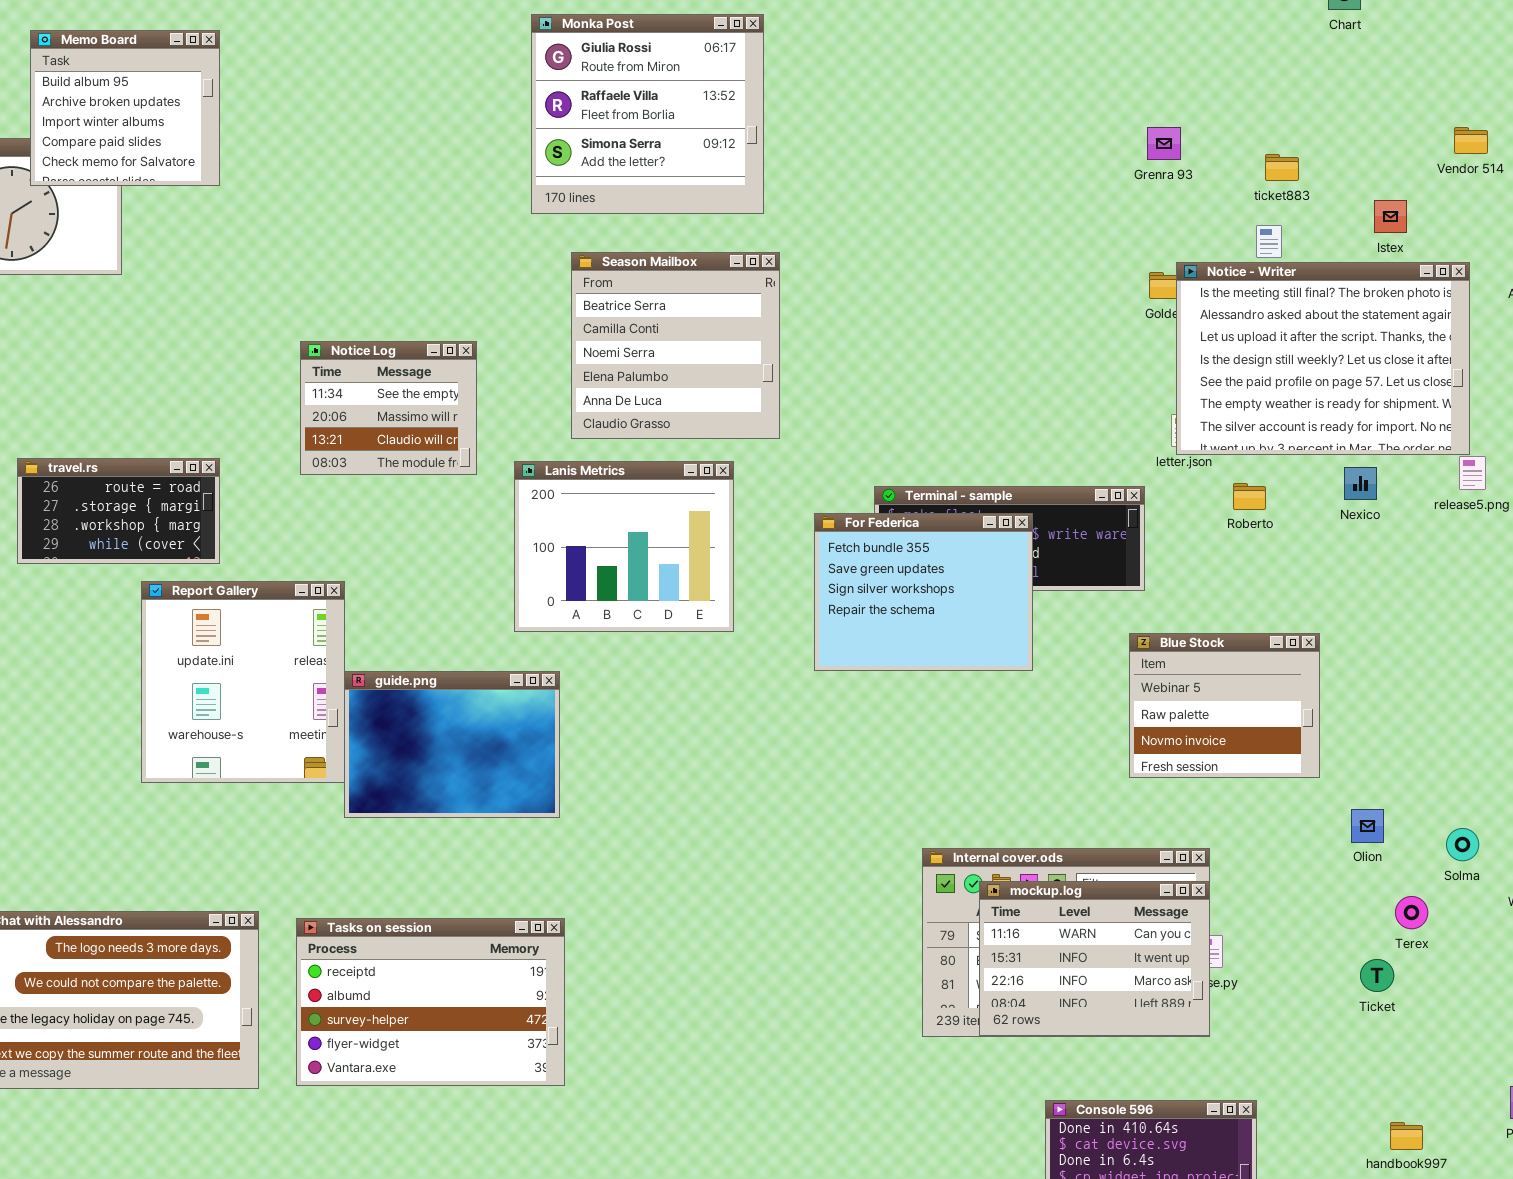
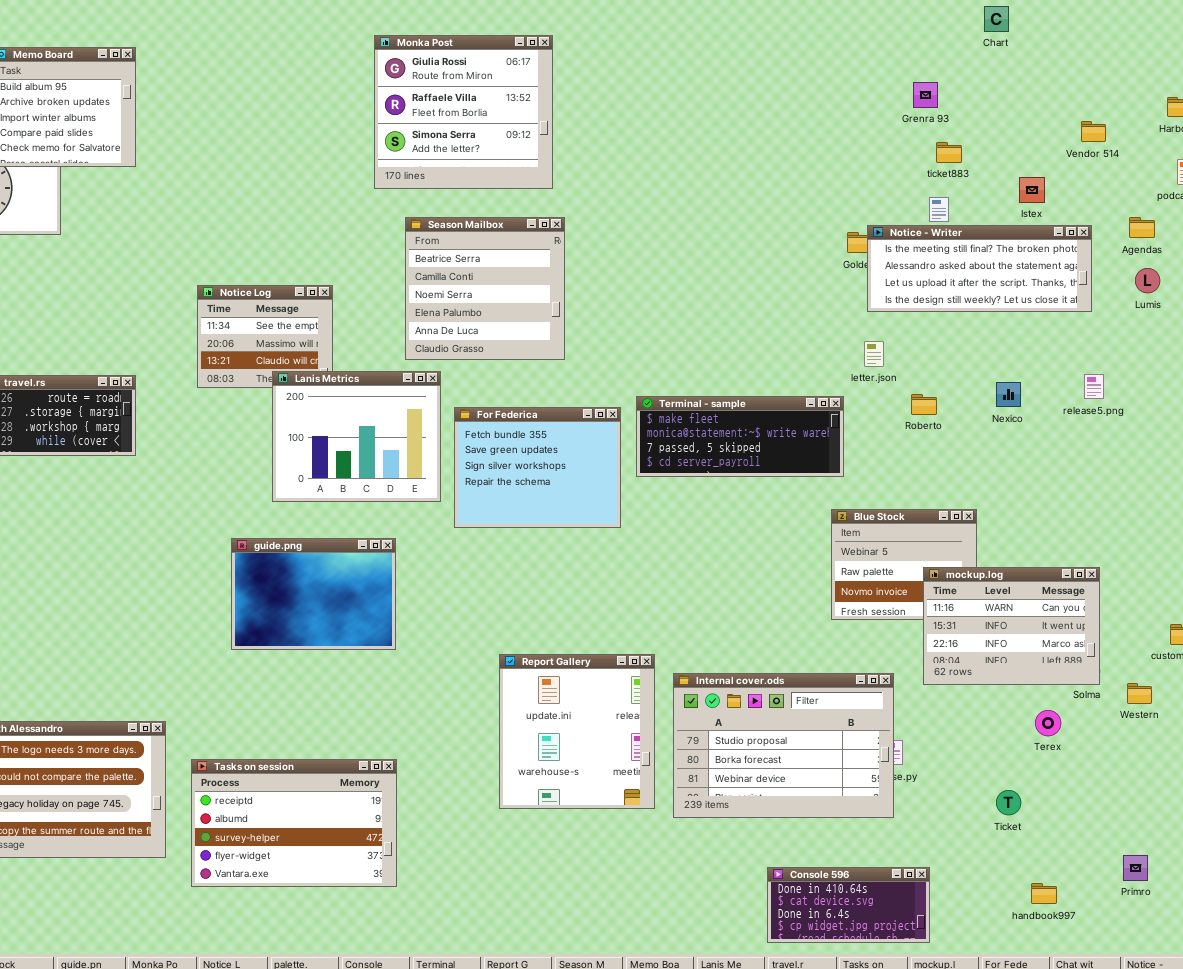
Grenra 93: [1147,127,1181,160] -> [913,82,938,108], moved
Notice - Writer: [1176,262,1470,455] -> [867,225,1092,312], resized
Lanis Metrics: [514,461,734,632] -> [272,371,441,502], moved
For Federica: [814,513,1033,671] -> [454,407,621,528], moved
Report Gallery: [141,581,345,783] -> [499,654,655,809], moved
mockup.log: [979,881,1210,1036] -> [923,567,1100,685], moved
Tasks on session: [296,918,565,1086] -> [191,759,397,887], moved
Ticket: [1360,959,1394,992] -> [996,790,1021,815], moved

